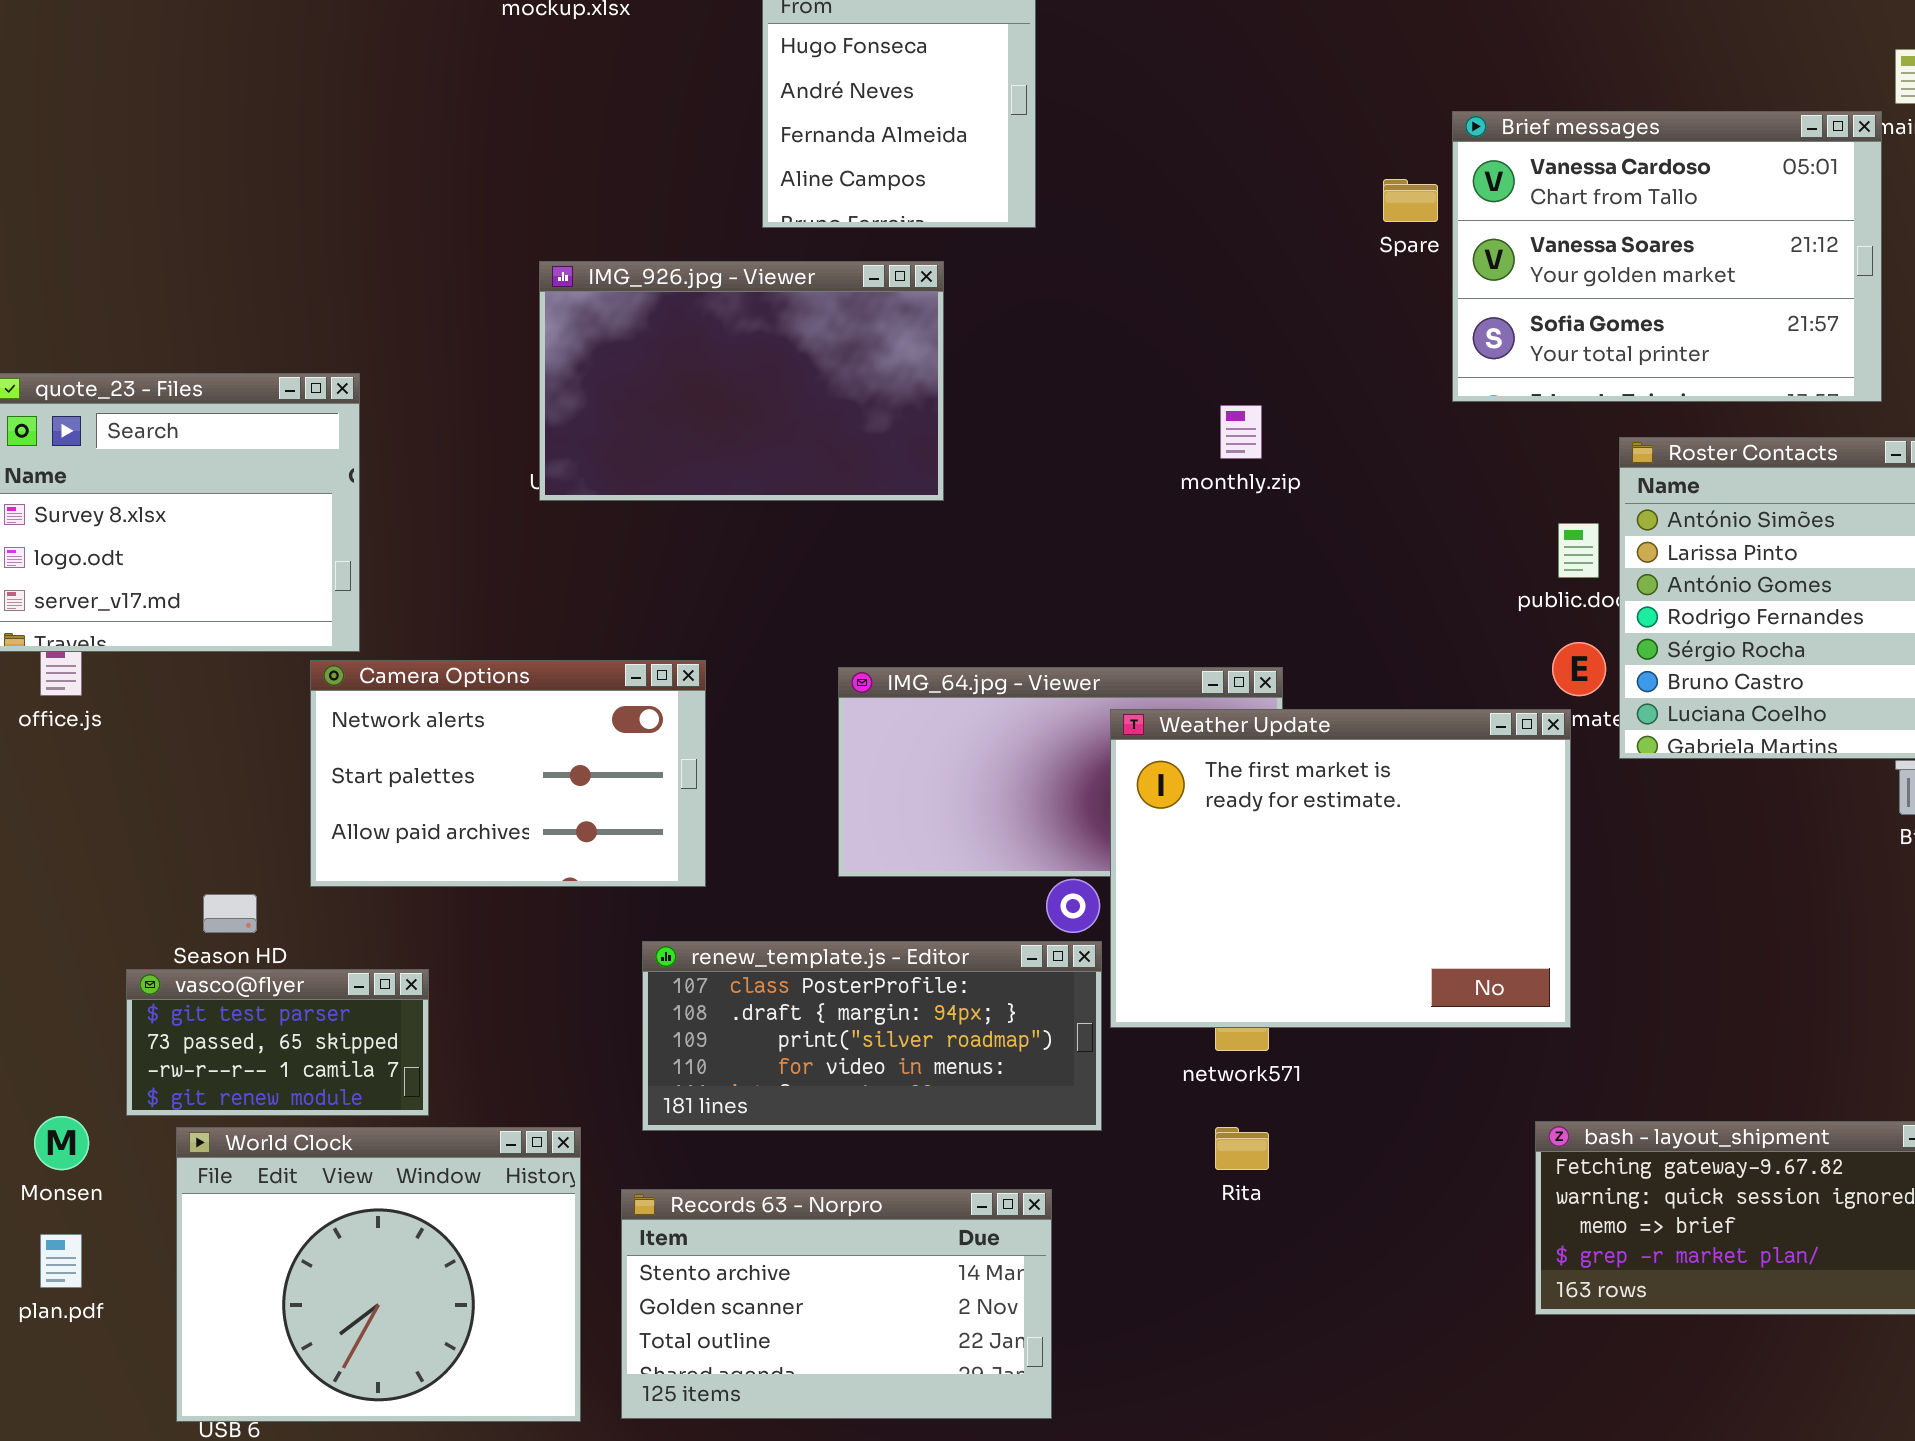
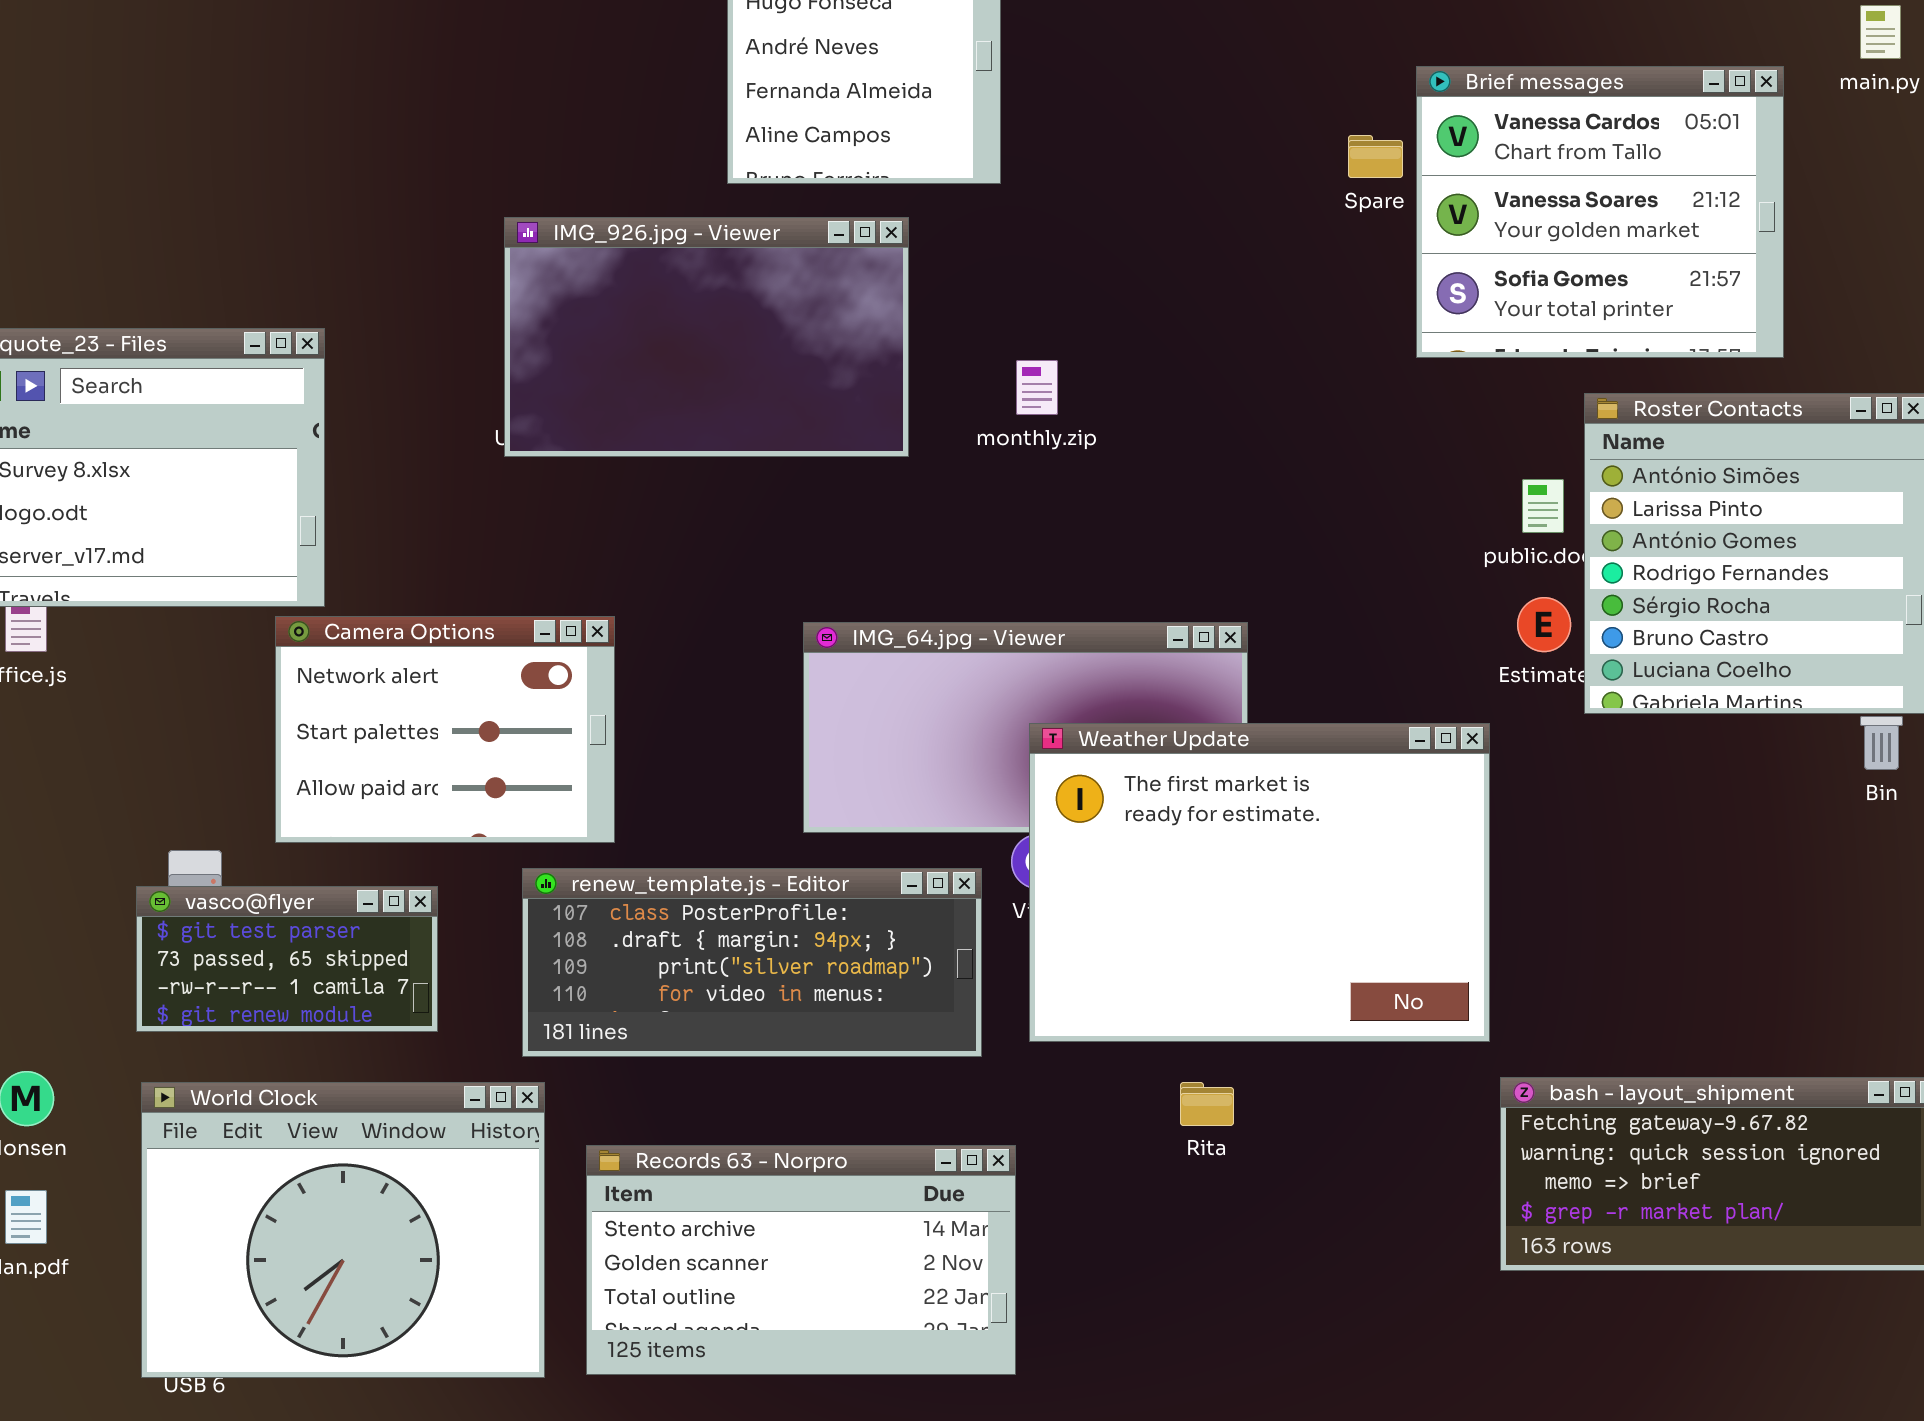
Brief messages: [1452,111,1882,402] -> [1416,66,1784,358], resized
monthly.zip: [1220,405,1262,459] -> [1016,360,1058,415], moved
Camera Options: [310,660,706,887] -> [275,616,615,843], resized
Weather Update: [1110,709,1571,1028] -> [1029,723,1490,1042], moved
renew_template.js - Editor: [642,941,1102,1131] -> [522,868,982,1057], moved
vasco@flyer: [126,969,429,1116] -> [136,886,438,1032], moved

